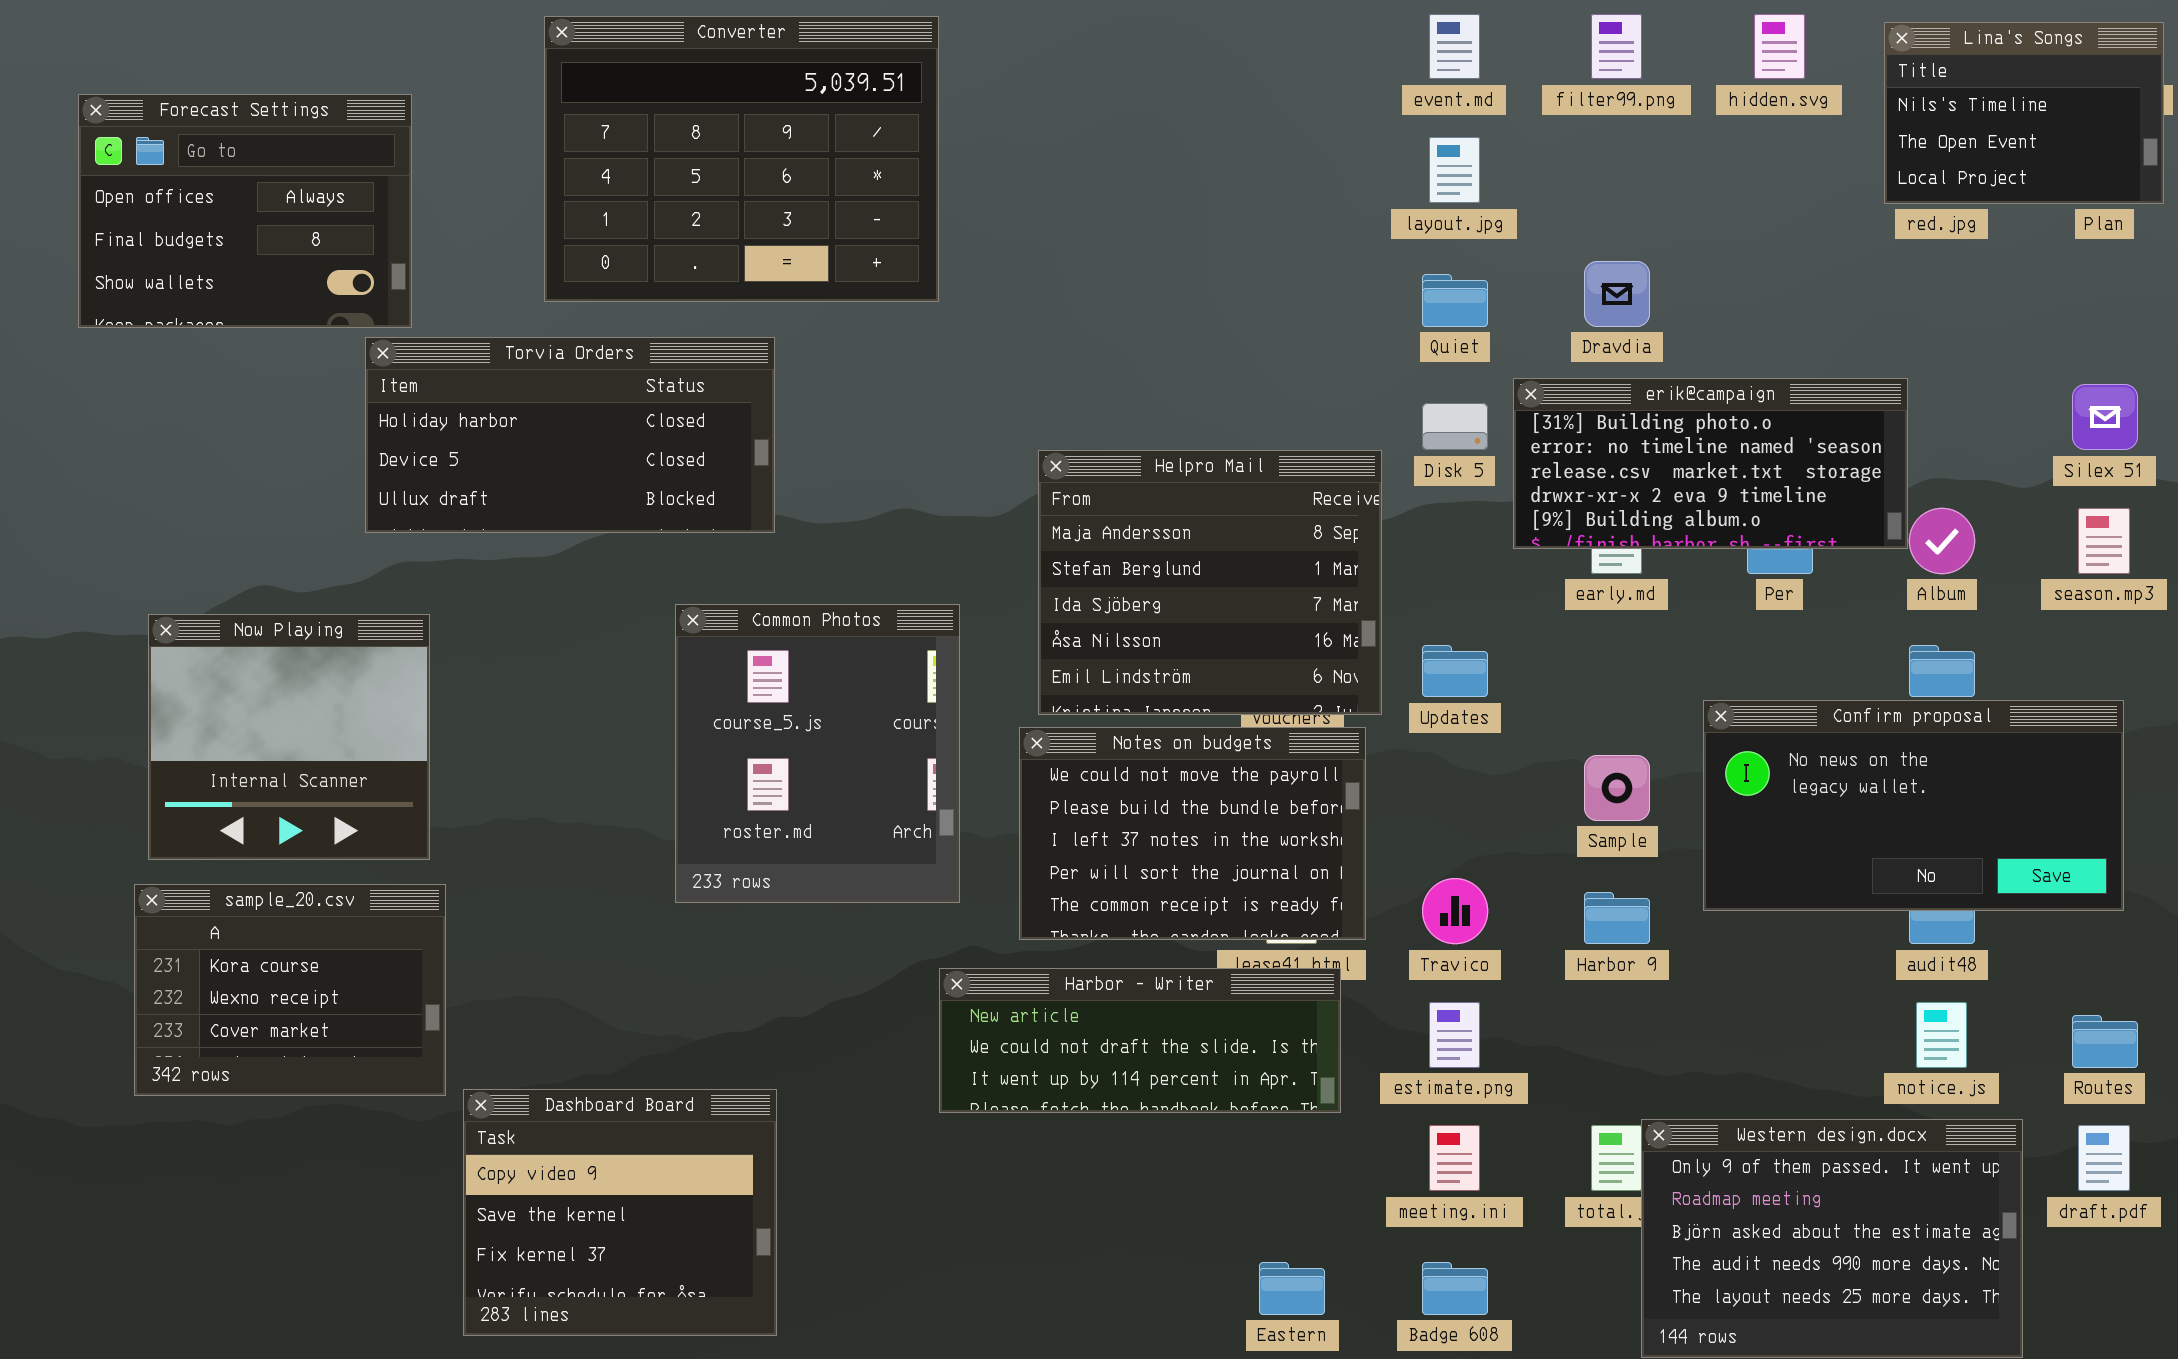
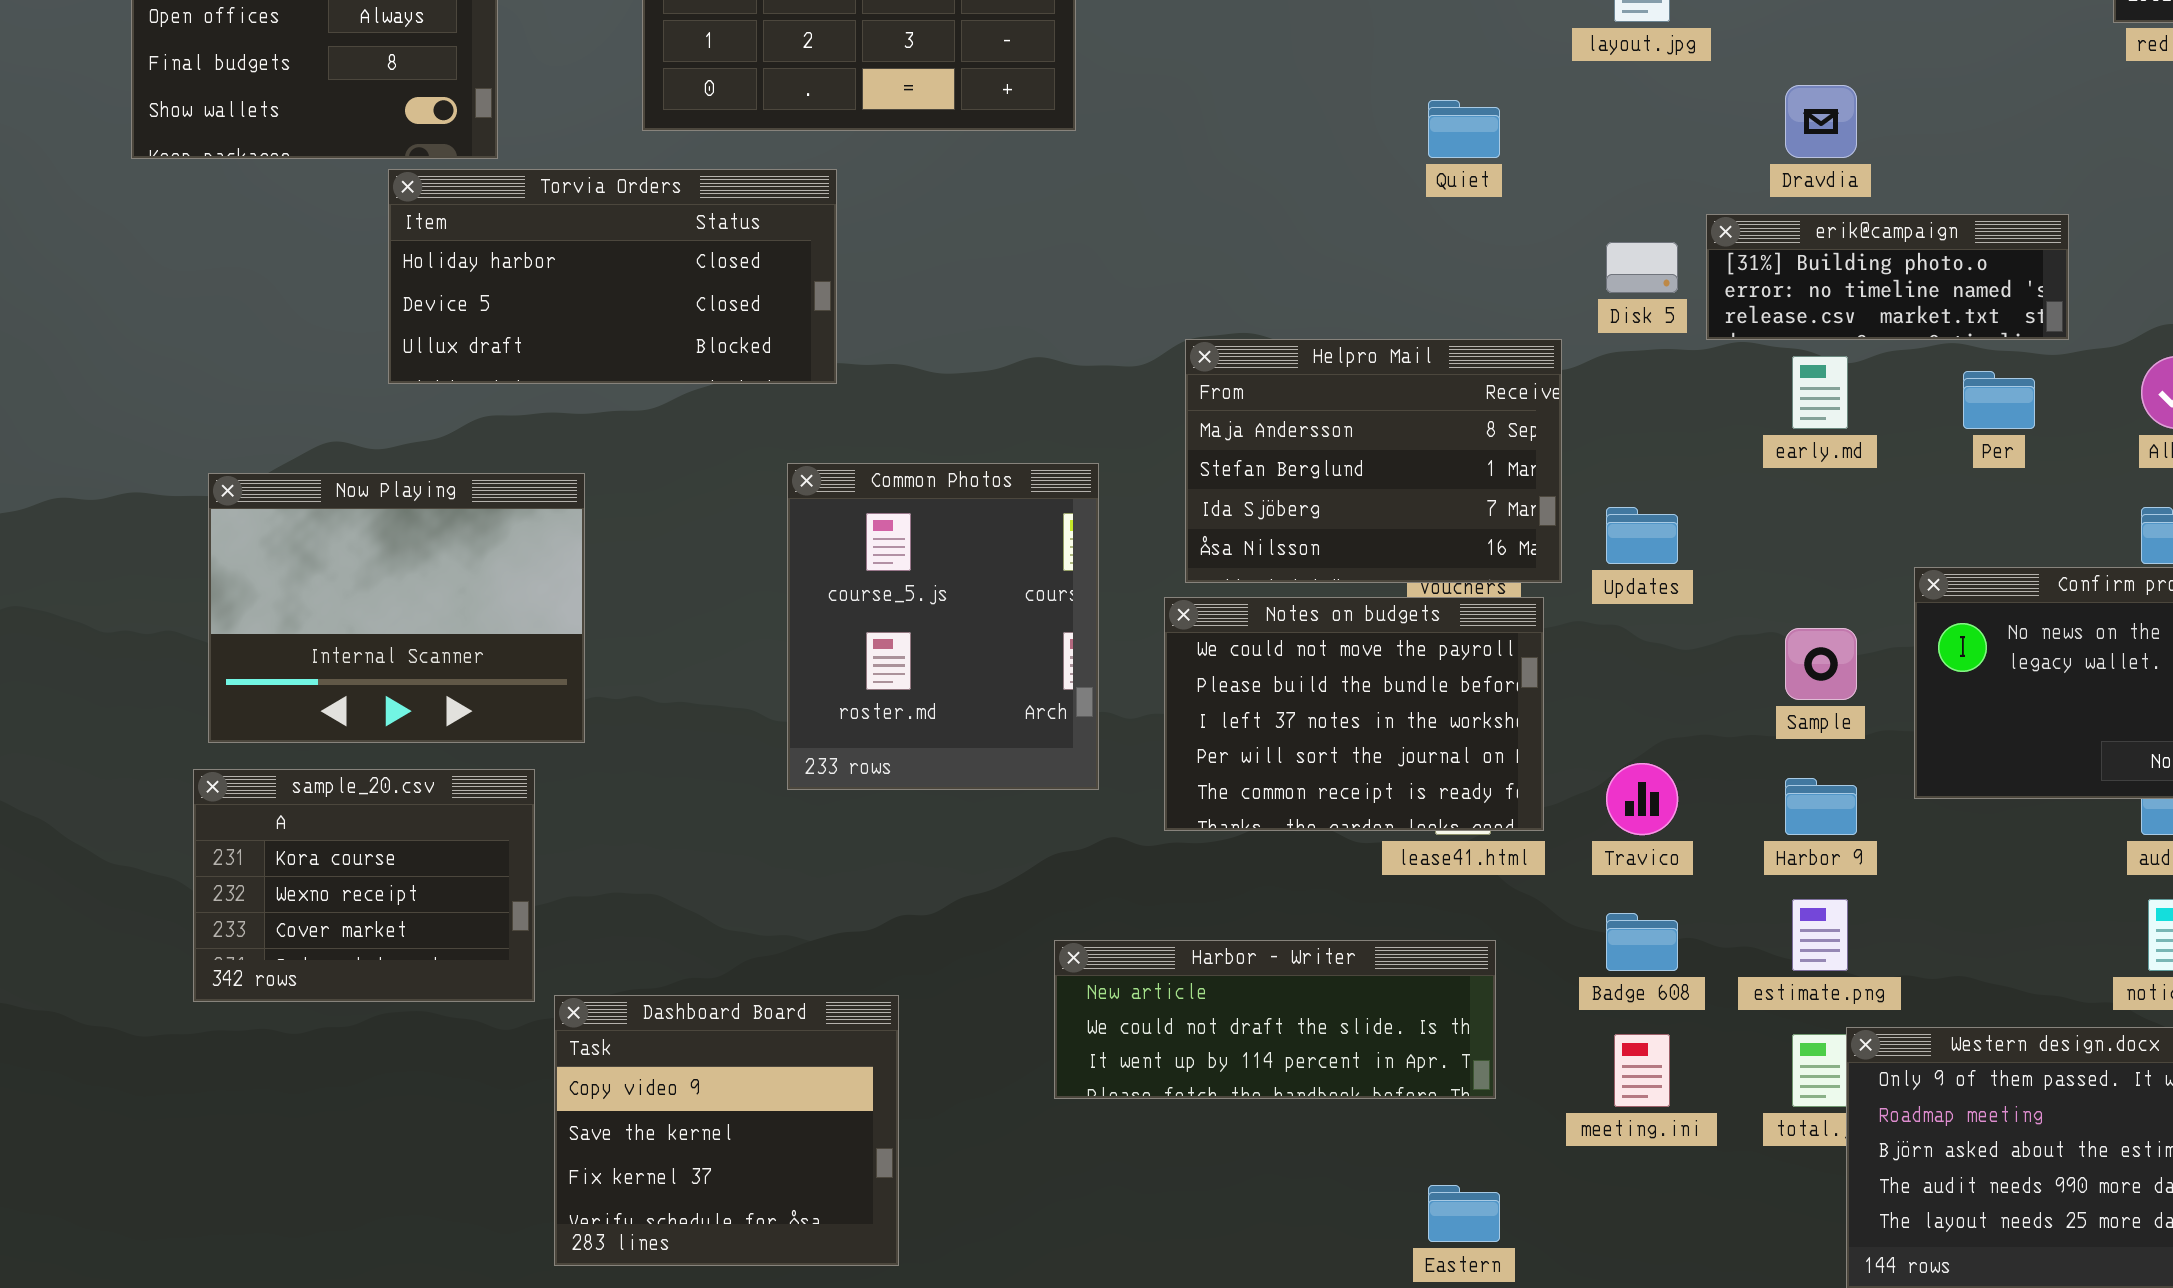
Quiet: [1422,274,1488,327] -> [1428,100,1500,158], moved
Torvia Orders: [365,337,775,533] -> [388,169,837,384], moved
erik@campaign: [1513,378,1908,549] -> [1706,214,2069,340], resized
Helpro Mail: [1038,450,1382,715] -> [1185,339,1562,583], resized
Now Playing: [148,614,430,860] -> [208,473,585,743], resized
Harbor - Writer: [939,968,1341,1113] -> [1054,940,1496,1099], moved
estimate.png: [1429,1002,1480,1068] -> [1792,899,1848,971], moved
Badge 608: [1422,1262,1488,1315] -> [1606,913,1678,971], moved

